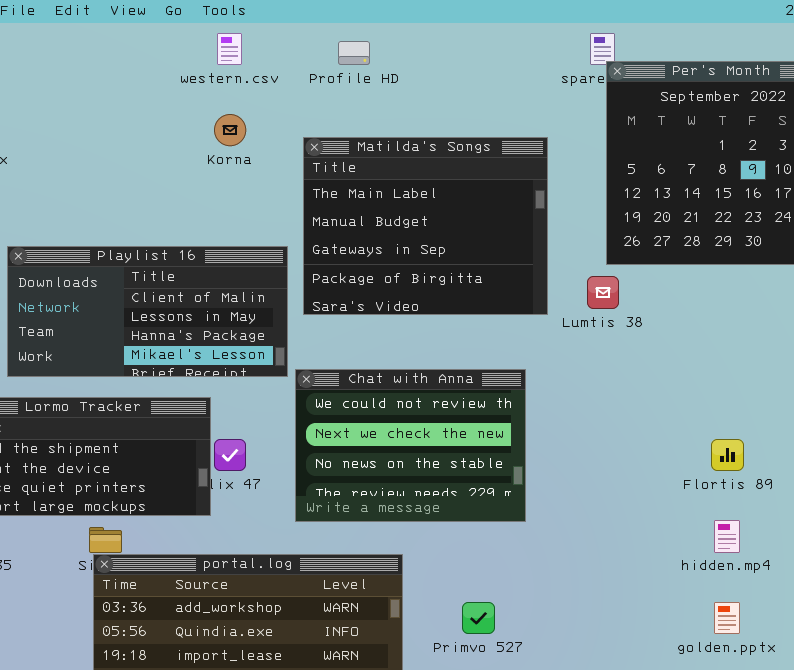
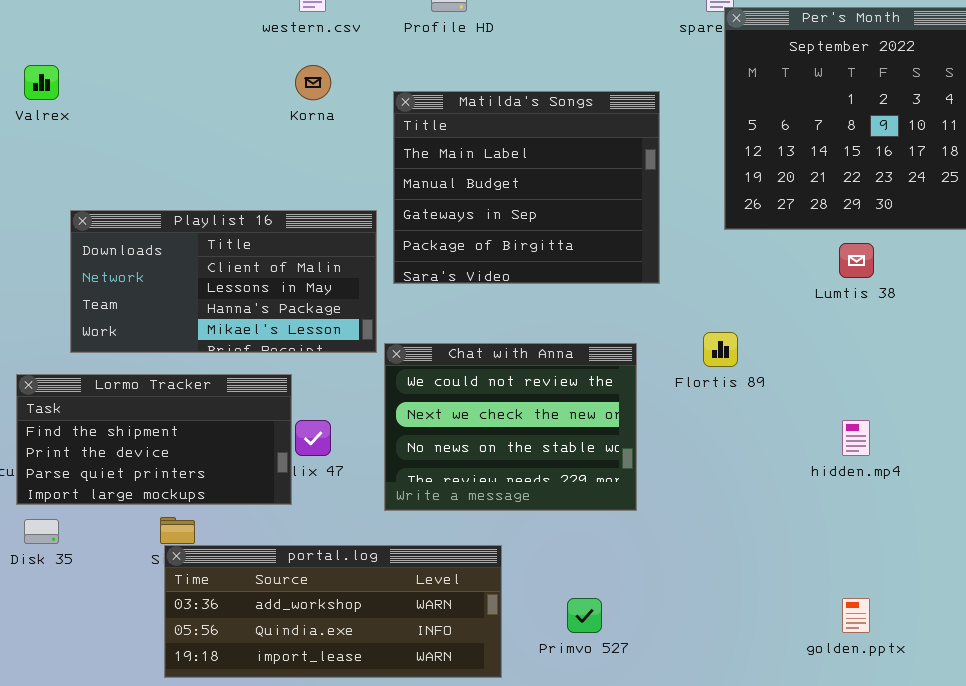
Lumtis 38: [587,276,619,309] -> [839,243,874,278], moved
Flortis 89: [711,439,744,471] -> [703,332,738,367], moved
hidden.mp4: [714,520,740,553] -> [842,420,870,456], moved

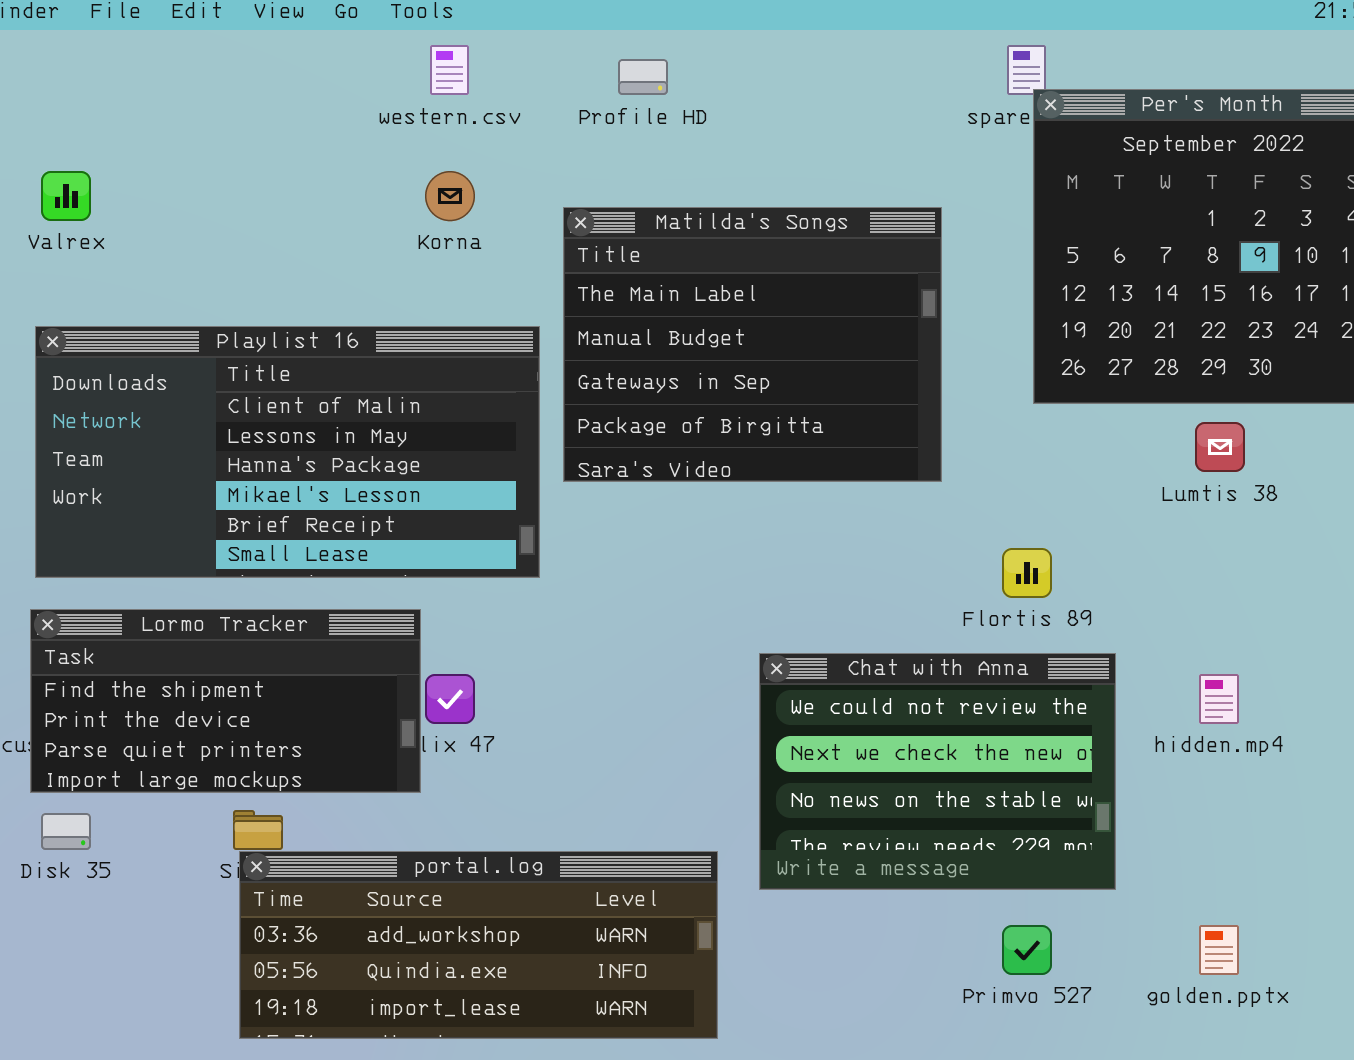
Playlist 16: [70,210,377,353] -> [35,326,540,578], resized
Chat with Anna: [384,343,637,511] -> [759,653,1116,890], moved
Primvo 527: [567,598,602,633] -> [1002,925,1052,975], moved

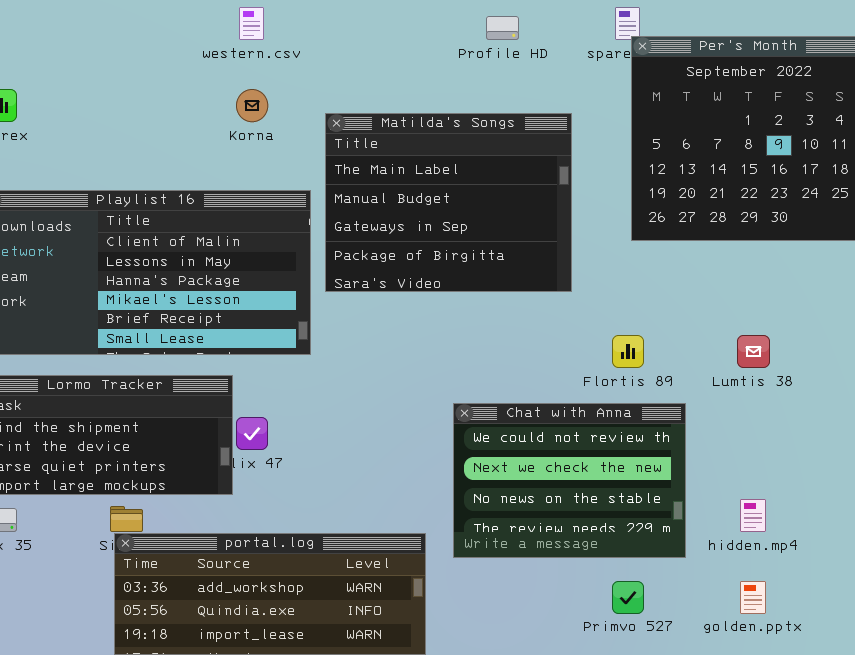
Profile HD: [618,59,668,95] -> [486,16,519,40], moved
Lumtis 38: [1195,422,1245,472] -> [737,335,770,368], moved
hidden.mp4: [1199,674,1239,724] -> [740,499,766,532], moved

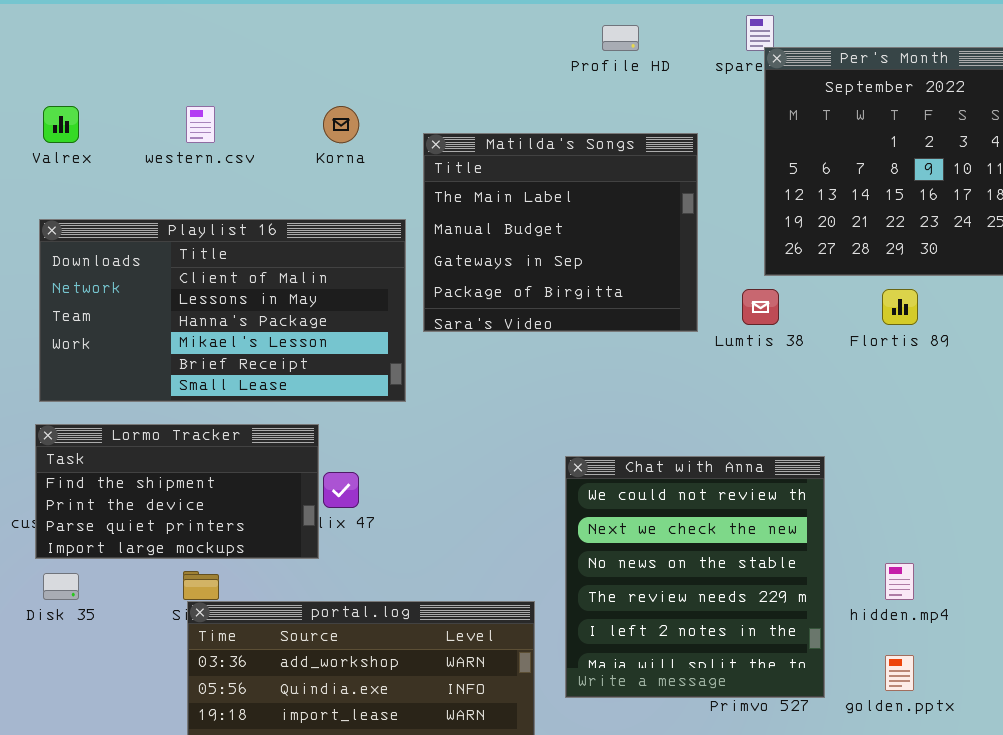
western.csv: [239,7,264,40] -> [186,106,215,143], moved
Flortis 89: [612,335,644,368] -> [882,289,918,325], moved
Lumtis 38: [737,335,770,368] -> [742,289,779,325], moved
Chat with Anna: [453,403,686,558] -> [565,456,825,698], resized

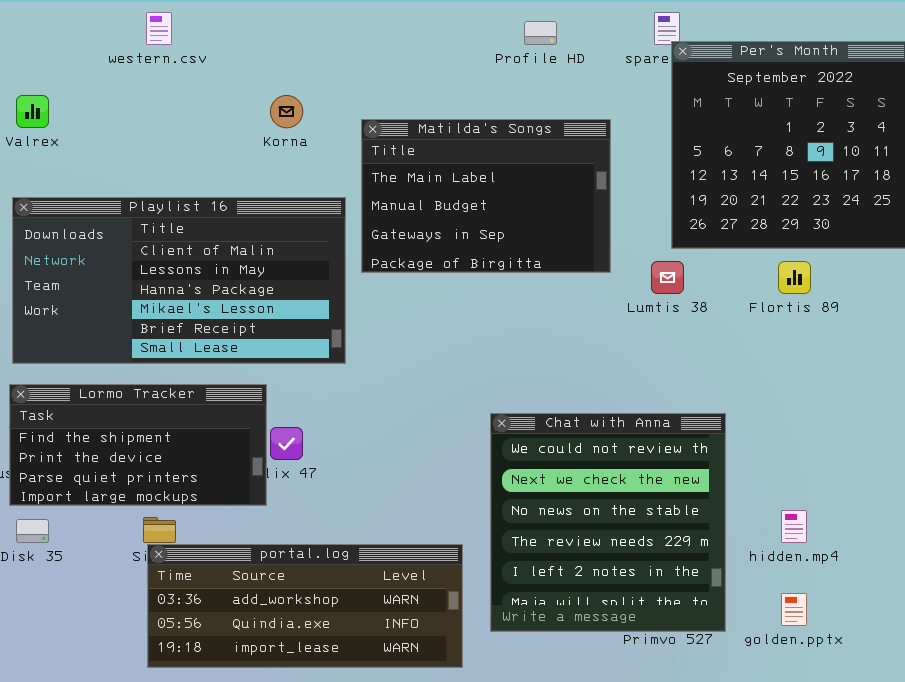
western.csv: [186,106,215,143] -> [146,12,172,45], moved
Matilda's Songs: [423,133,698,332] -> [361,119,611,273], resized

